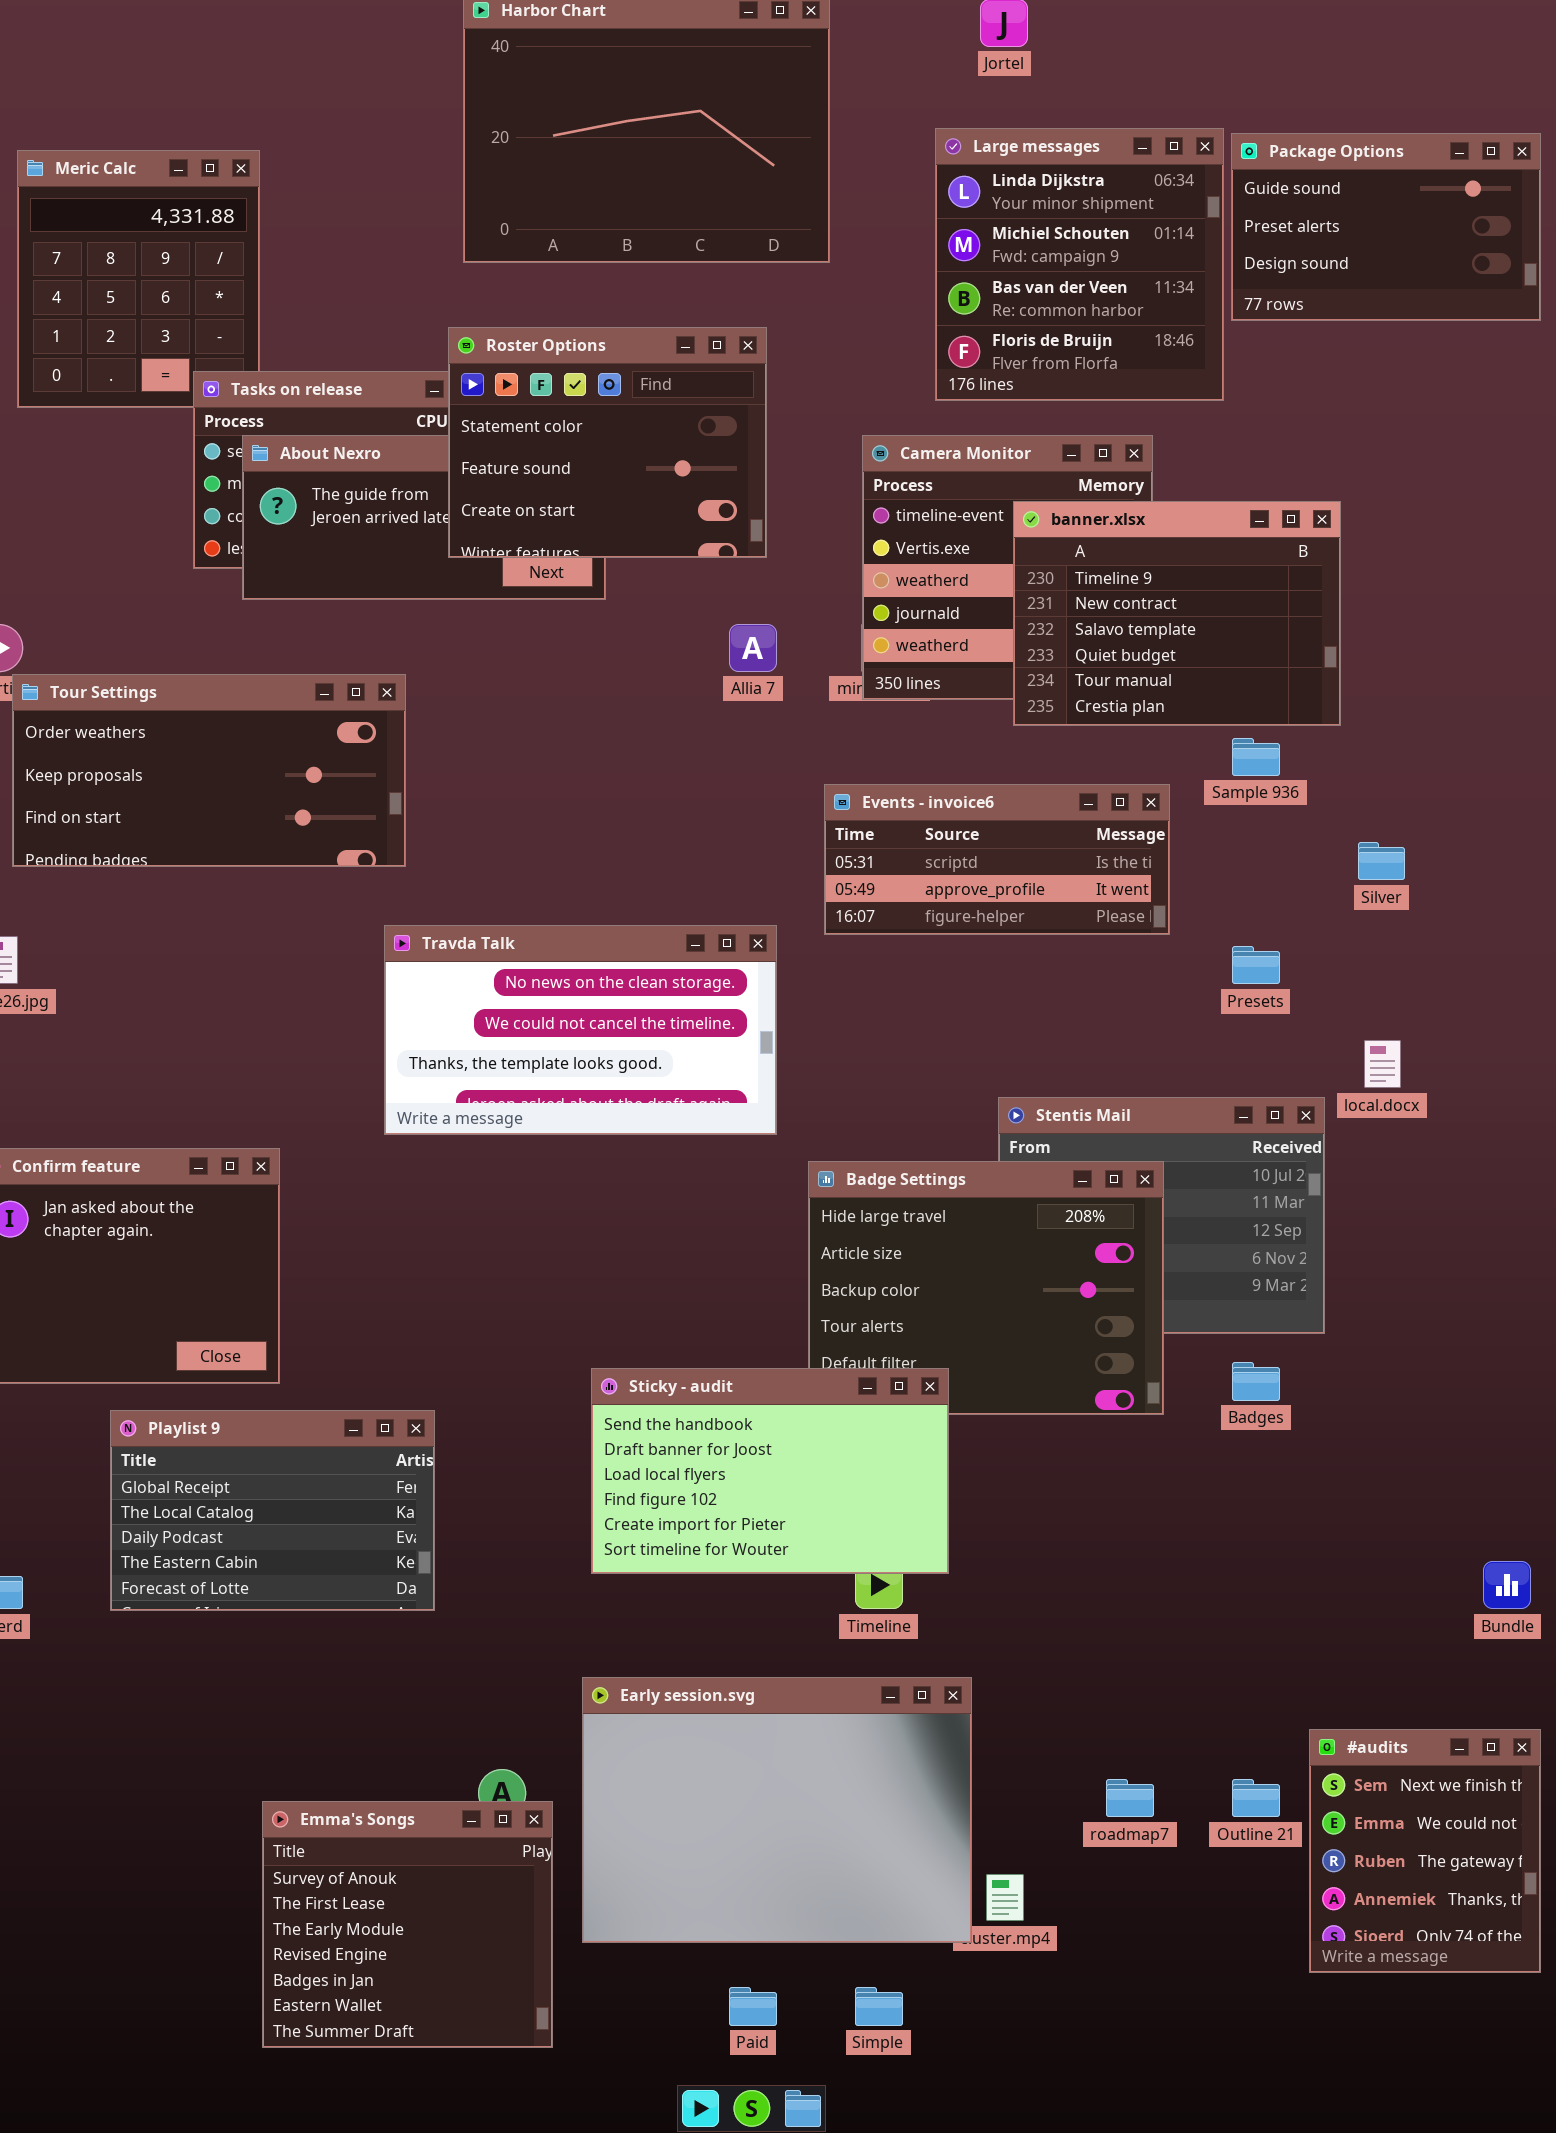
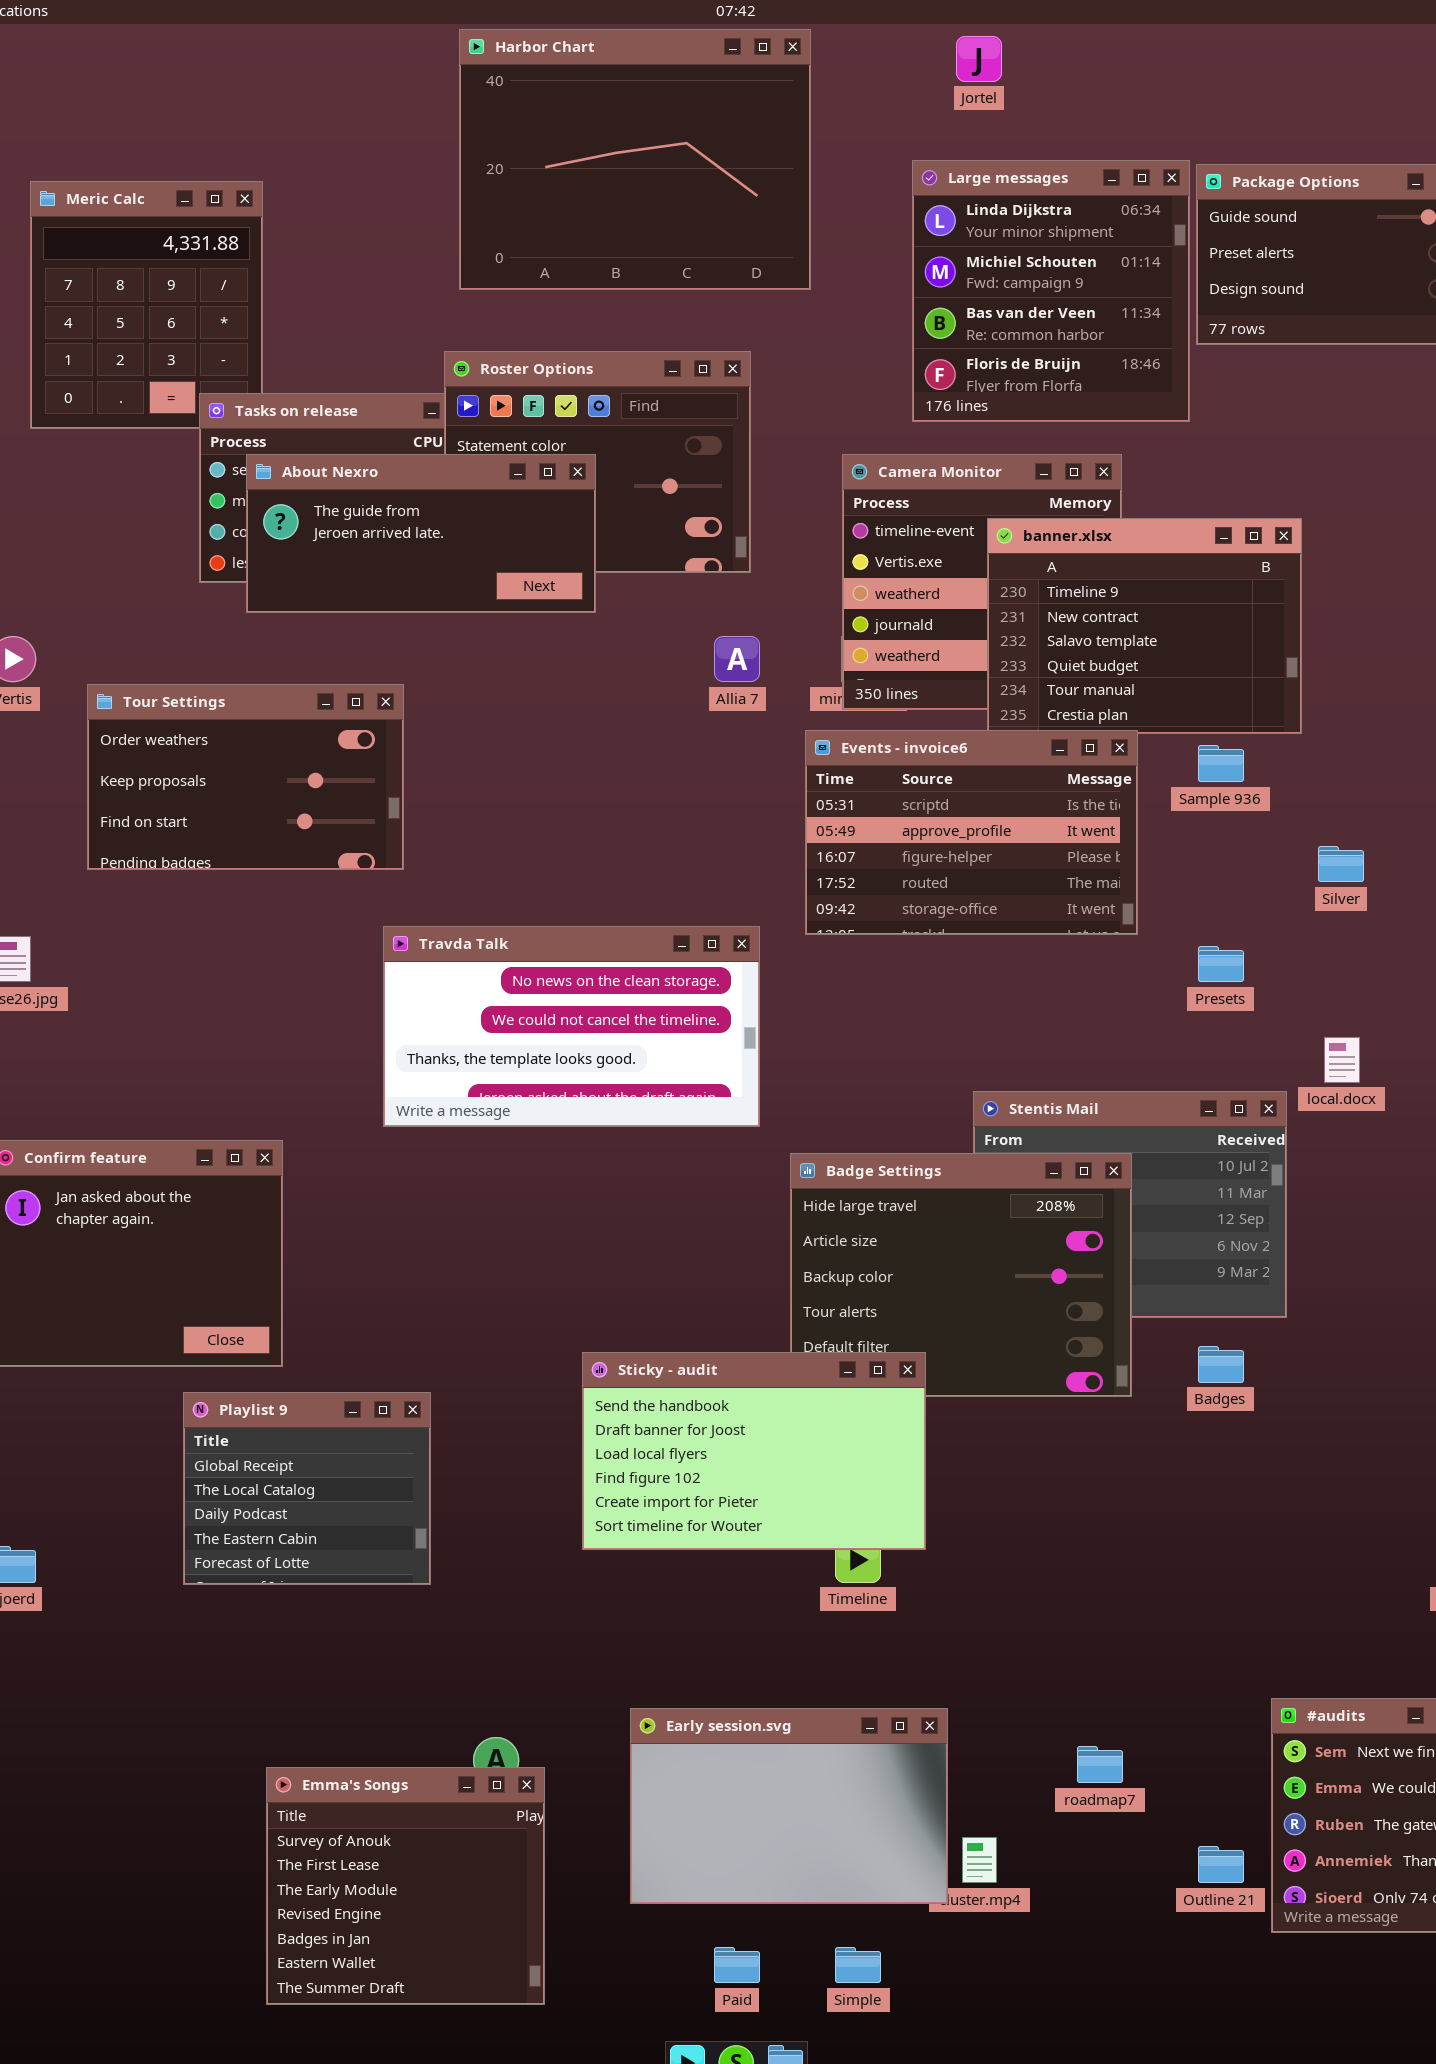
About Nexro: [242,435,606,600] -> [246,454,596,613], raised
Tour Settings: [12,674,406,867] -> [87,684,404,870], resized
Events - invoice6: [824,784,1170,935] -> [805,730,1138,935], resized
Playlist 9: [110,1410,435,1611] -> [183,1392,431,1585], resized
Early session.svg: [582,1677,972,1943] -> [630,1708,948,1904], resized
Outline 21: [1232,1779,1280,1817] -> [1198,1846,1244,1883], moved

